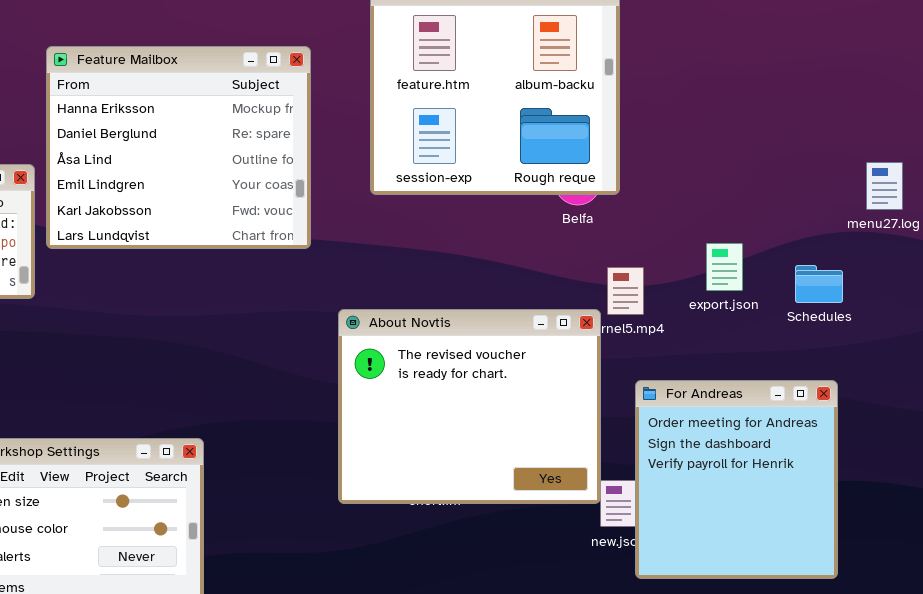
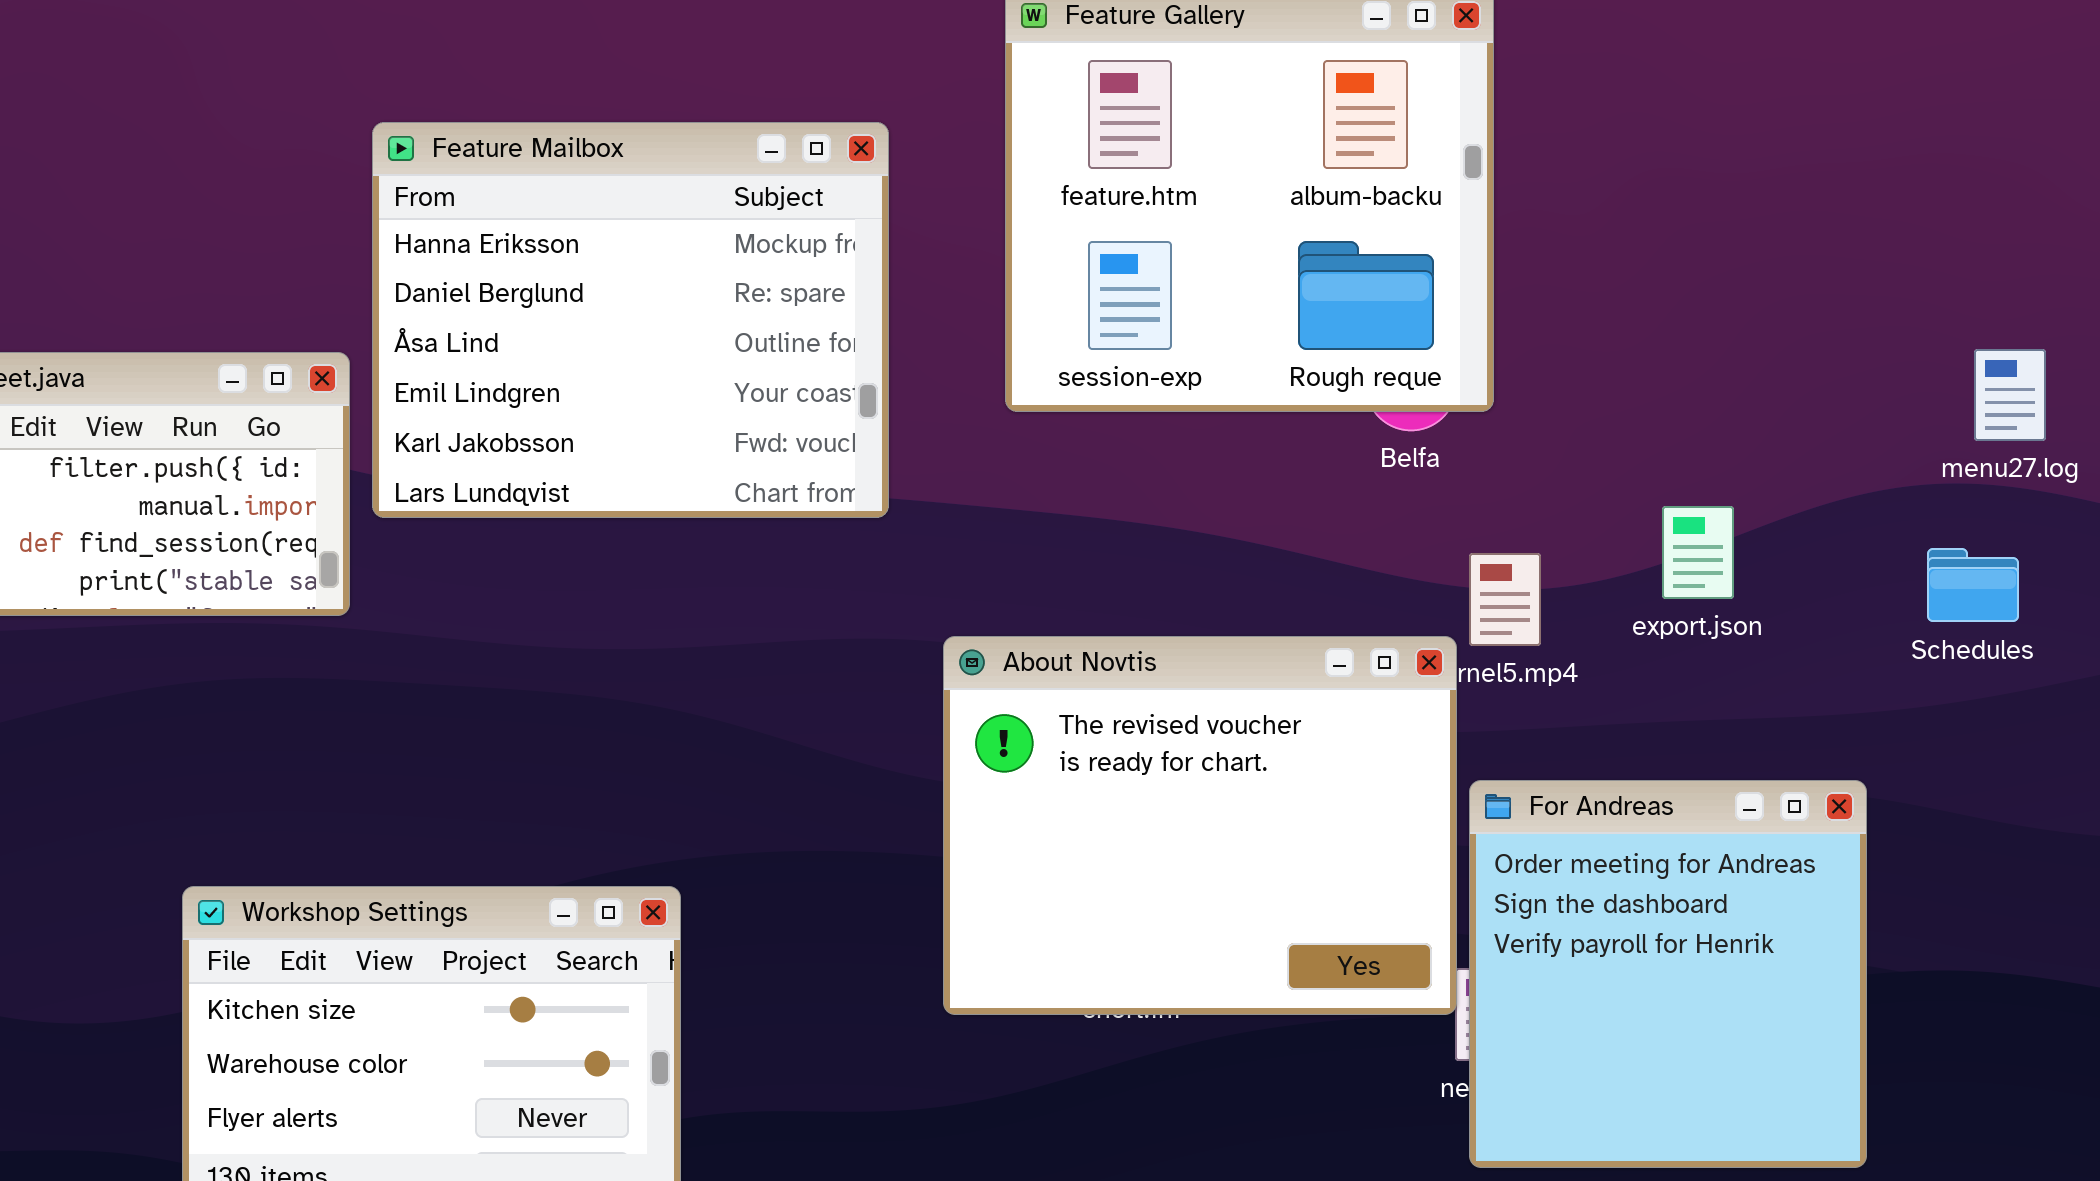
Schedules: [795,265,843,303] -> [1927,548,2019,622], moved
For Andreas: [635,380,838,579] -> [1469,780,1867,1168], moved

